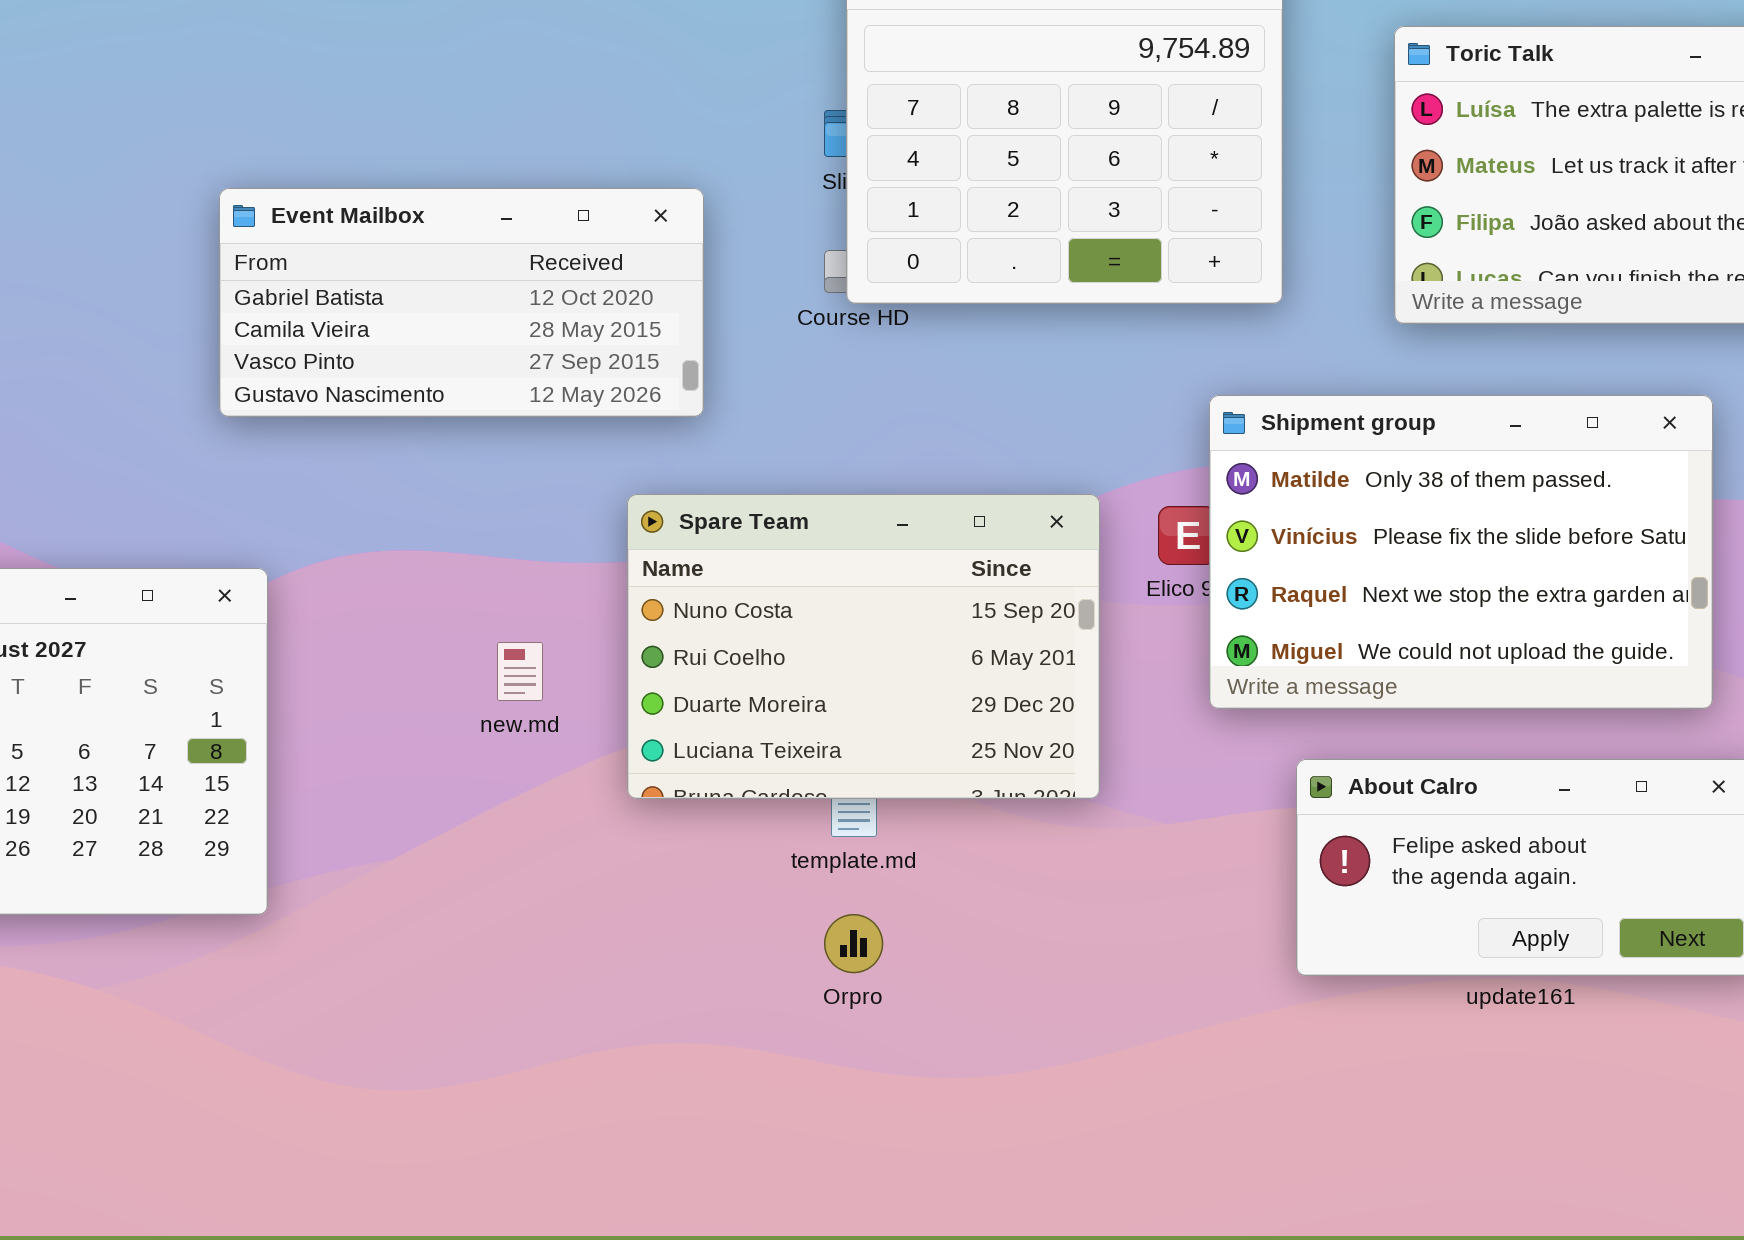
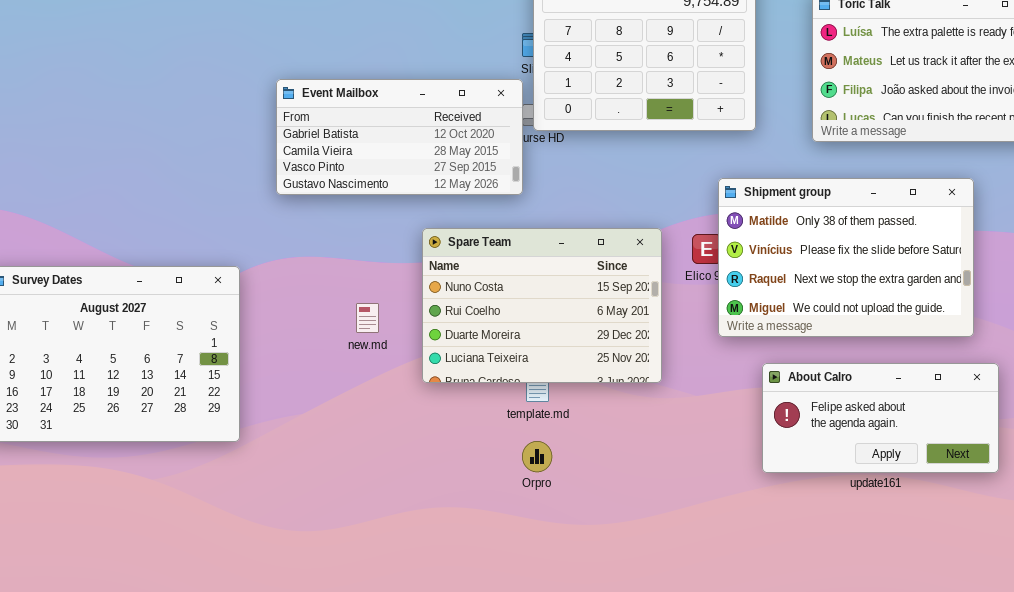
Event Mailbox: [219,188,704,417] -> [276,79,523,195], moved

